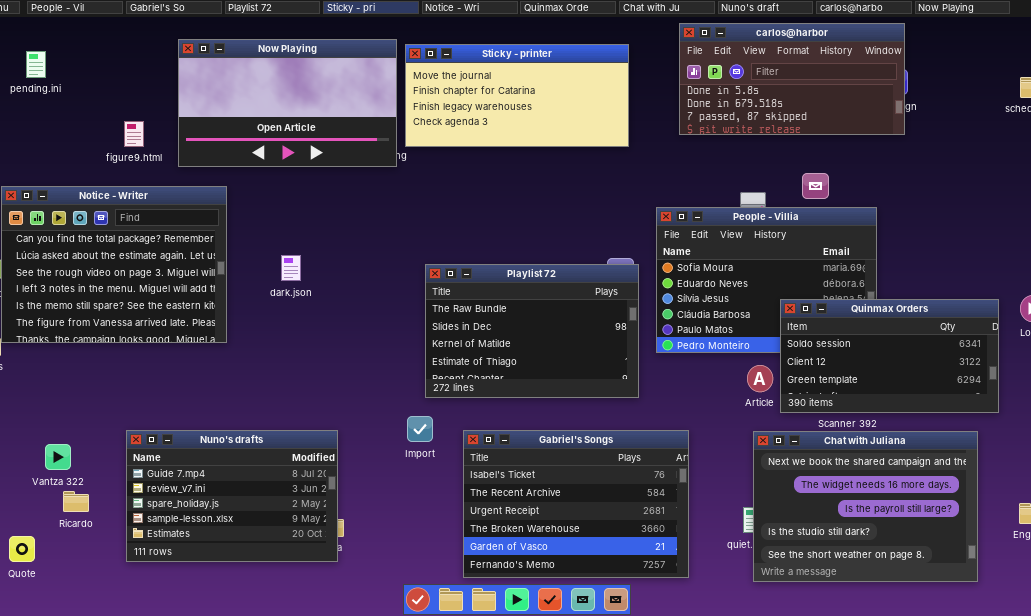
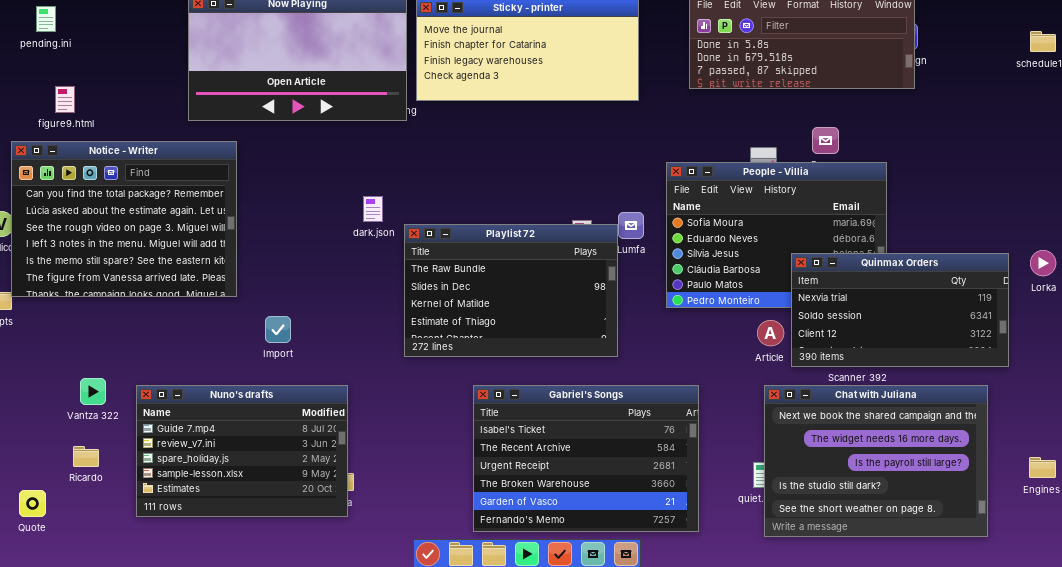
figure9.html: [124,121,144,147] -> [55,86,75,113], moved
dark.json: [281,255,301,281] -> [363,196,383,222], moved
Playlist 72: [425,264,639,398] -> [404,224,618,357], moved
Quinmax Orders: [780,299,999,413] -> [791,253,1009,367], scrolled up 1 row
Import: [407,416,433,442] -> [265,316,291,343], moved
Vantza 322: [45,444,71,470] -> [80,378,106,405], moved

